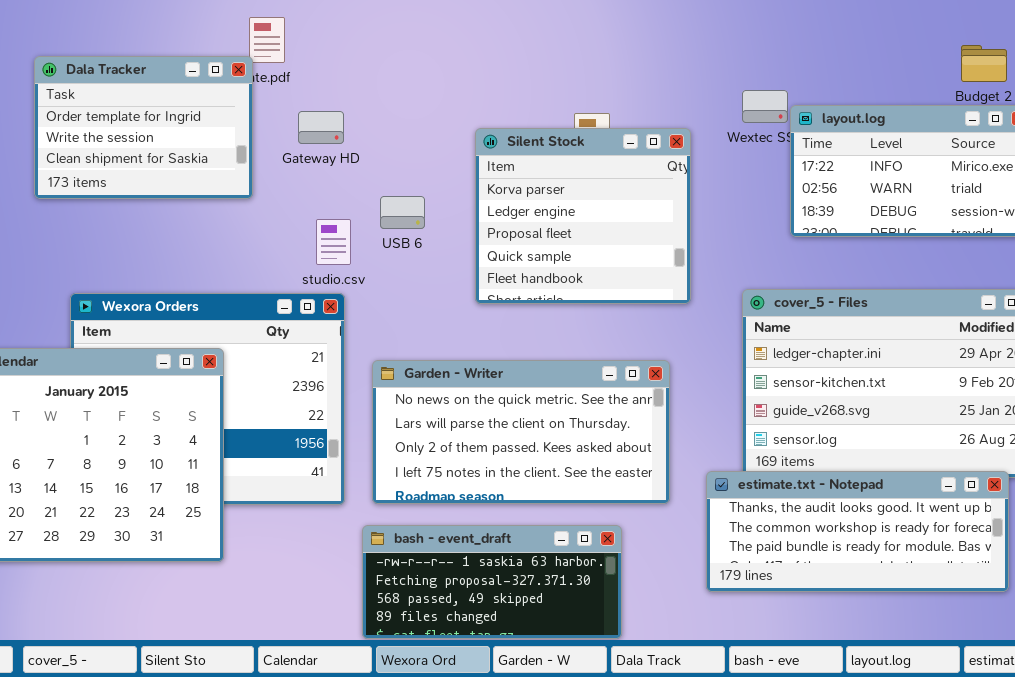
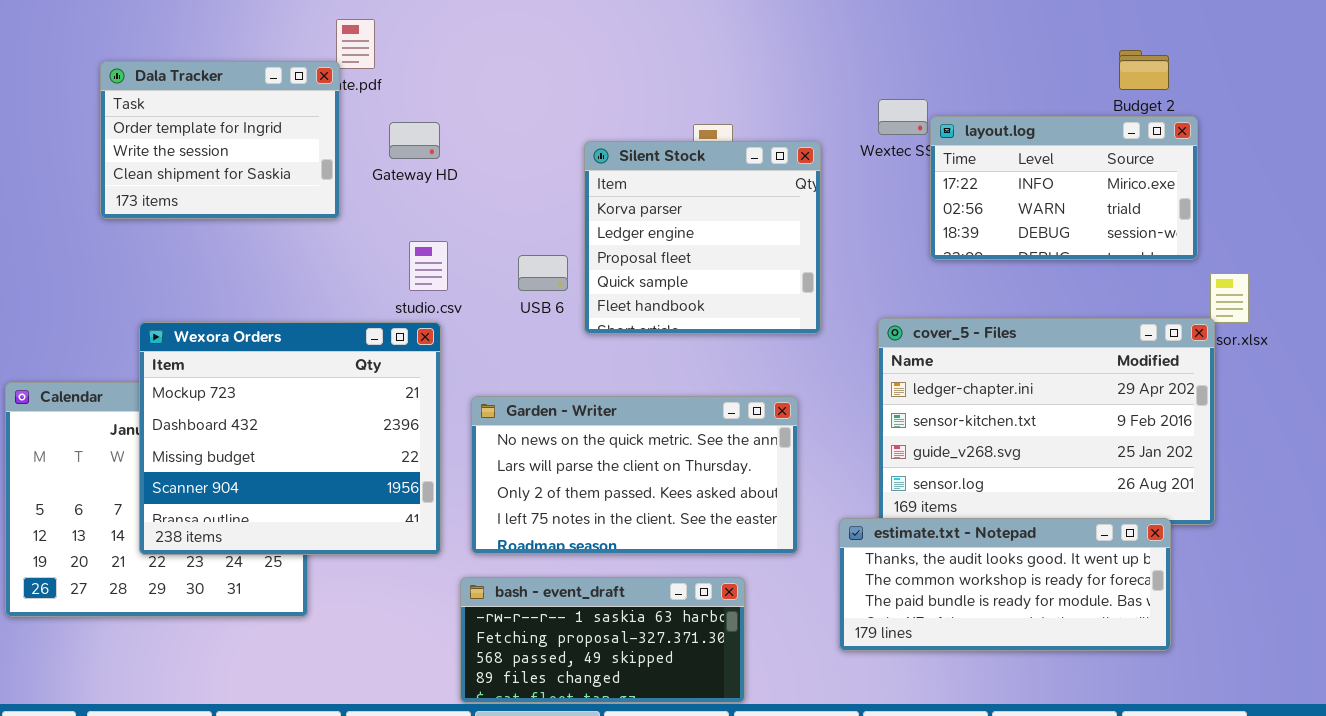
USB 6: [380,196,425,229] -> [518,255,568,291], moved
Wexora Orders: [70,293,345,505] -> [139,322,441,555], raised

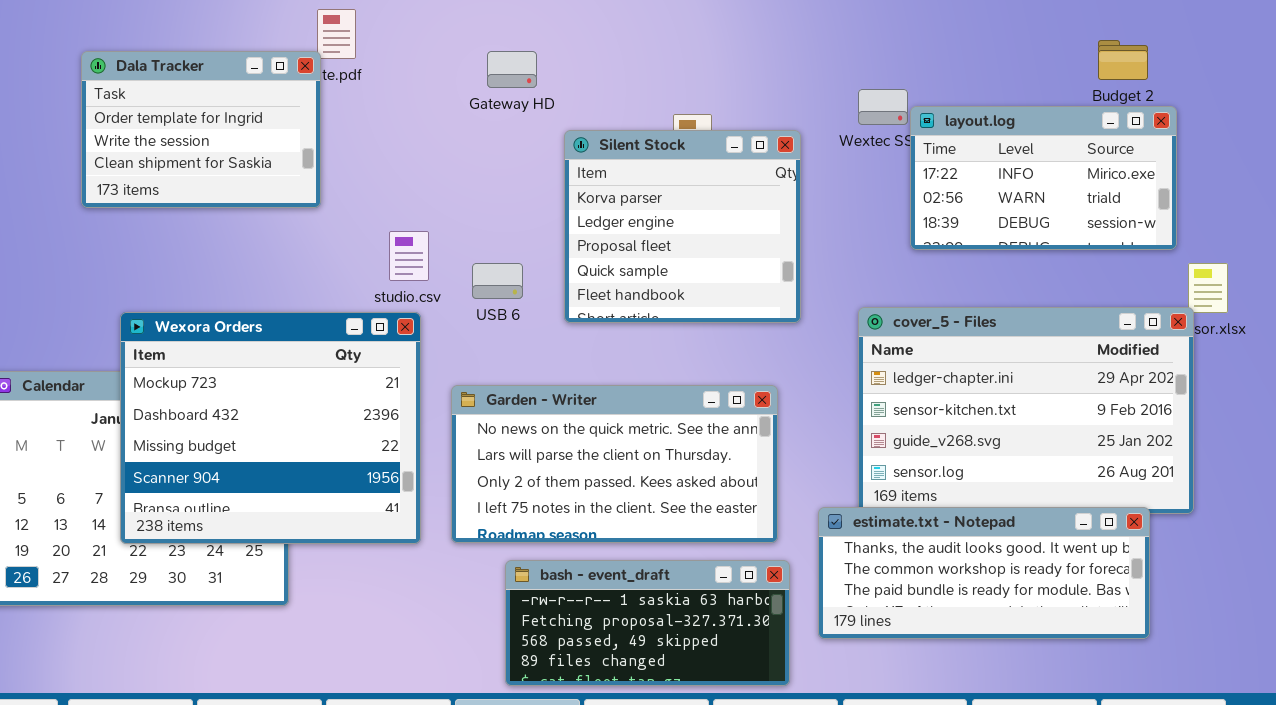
Gateway HD: [389,122,440,159] -> [487,51,537,88], moved
USB 6: [518,255,568,291] -> [472,263,523,299], moved
bash - event_draft: [460,577,745,703] -> [505,560,790,686], moved

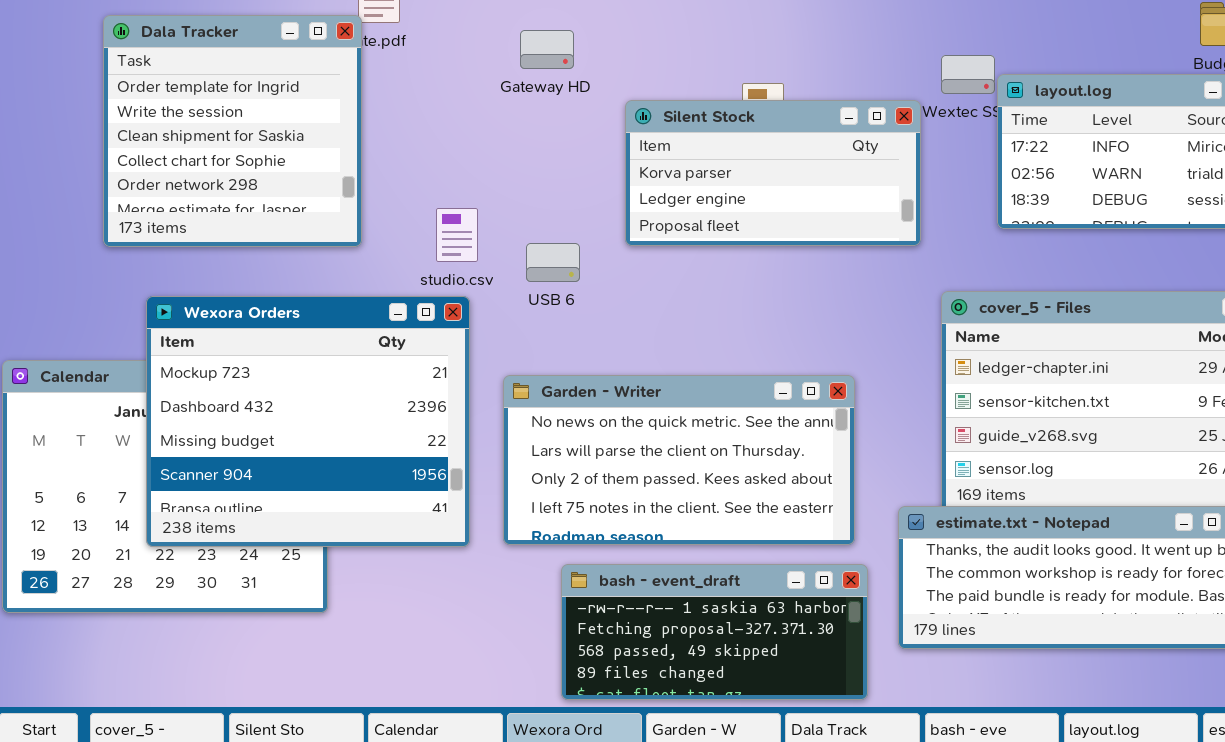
Dala Tracker: [81,51,321,208] -> [103,15,362,247], resized
Gateway HD: [487,51,537,88] -> [520,30,574,69], moved
Silent Stock: [564,130,801,323] -> [625,100,921,246], resized

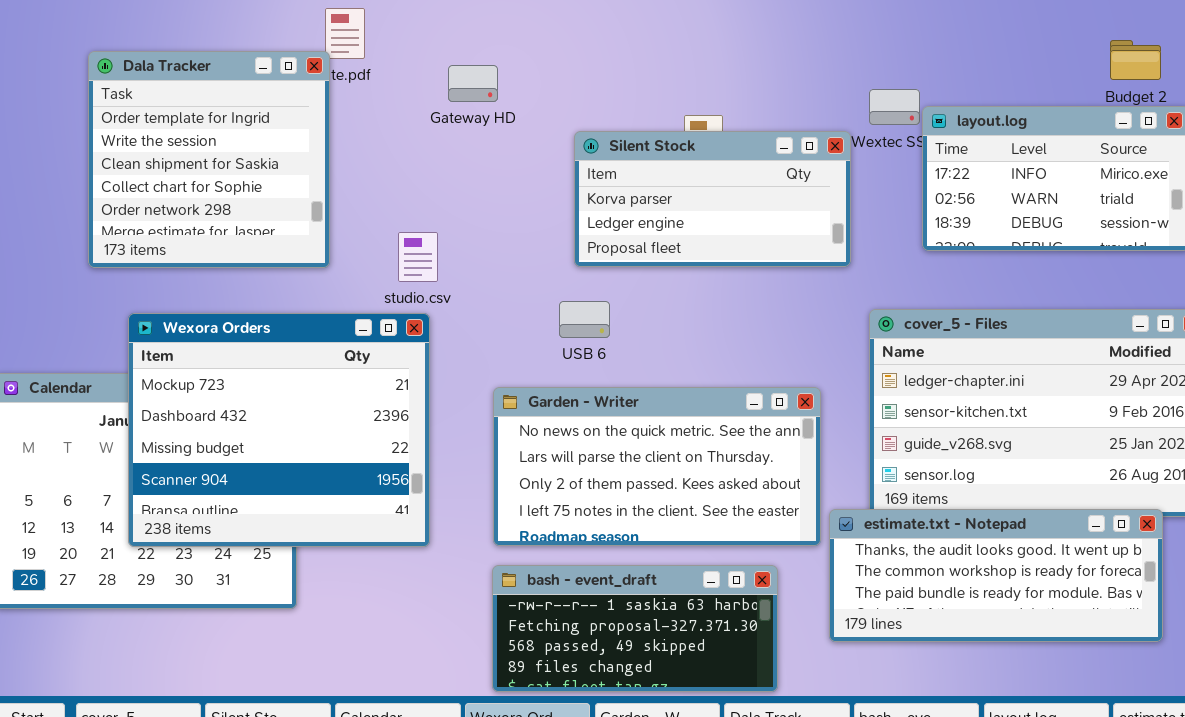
Gateway HD: [520,30,574,69] -> [448,65,498,102], moved
USB 6: [526,243,580,282] -> [559,301,610,338], moved
Garden - Writer: [503,375,855,545] -> [493,387,821,546], moved
bash - event_draft: [561,564,868,700] -> [492,565,778,692], moved

